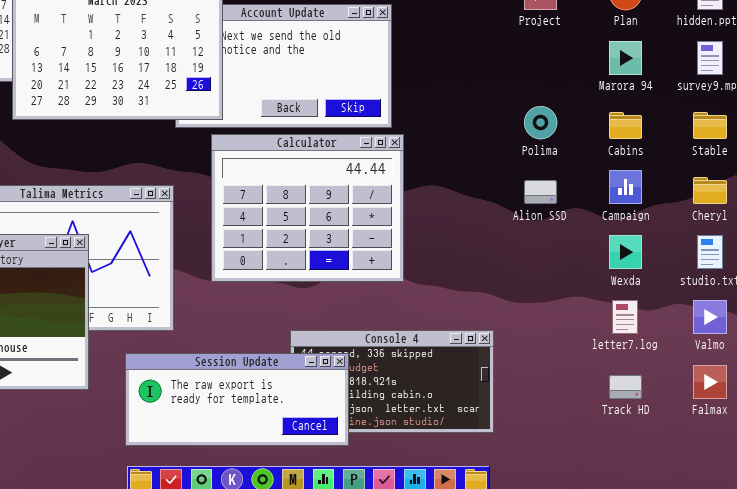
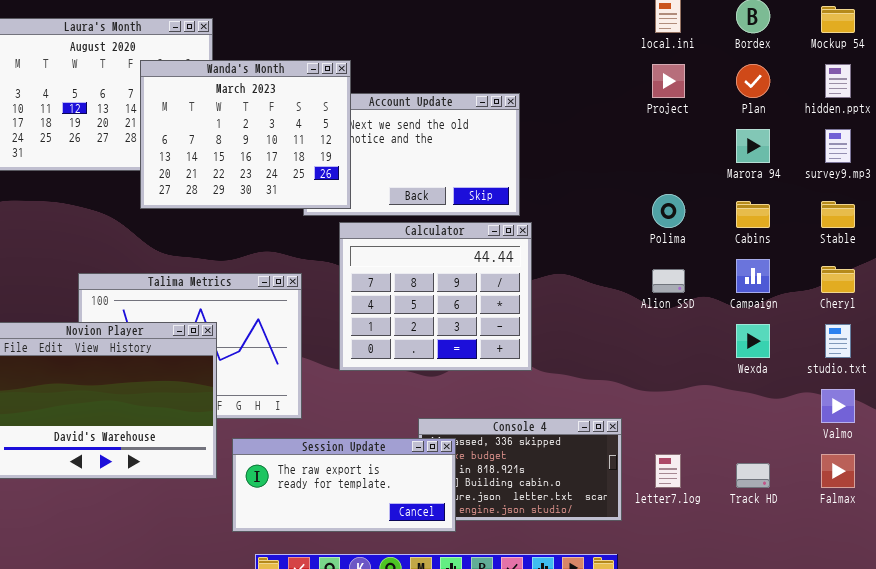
letter7.log: [612,300,638,334] -> [655,454,681,488], moved
Session Update: [125,353,349,446] -> [232,438,456,532], moved

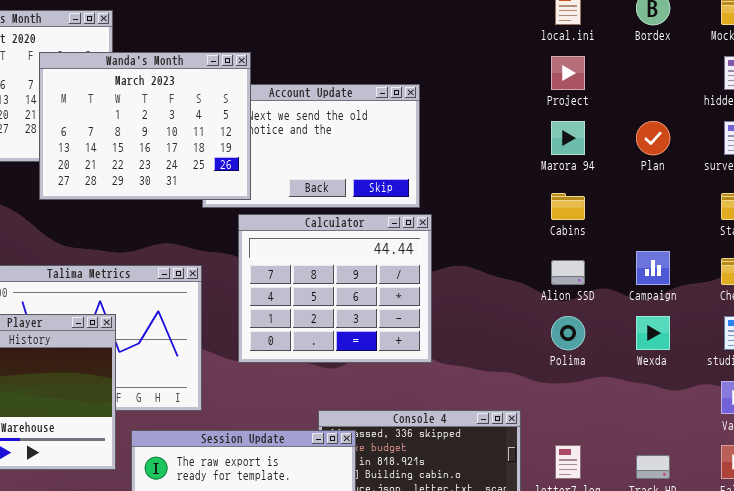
Plan: [736,64,770,98] -> [636,121,670,155], moved
Marora 94: [736,129,770,163] -> [551,121,585,155], moved
Polima: [652,194,685,228] -> [551,316,585,350], moved
Cabins: [736,201,770,228] -> [551,193,585,220], moved

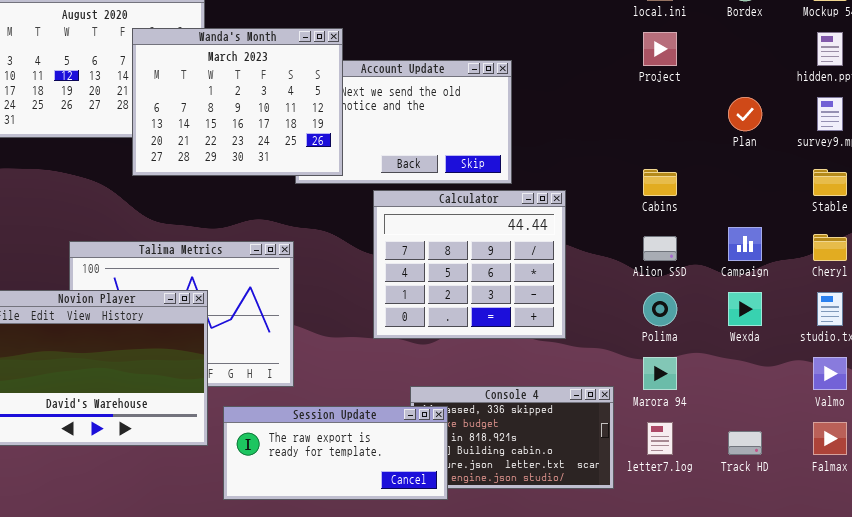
Marora 94: [551,121,585,155] -> [643,357,677,390], moved
Calculator: [238,214,432,363] -> [373,190,566,339], moved

